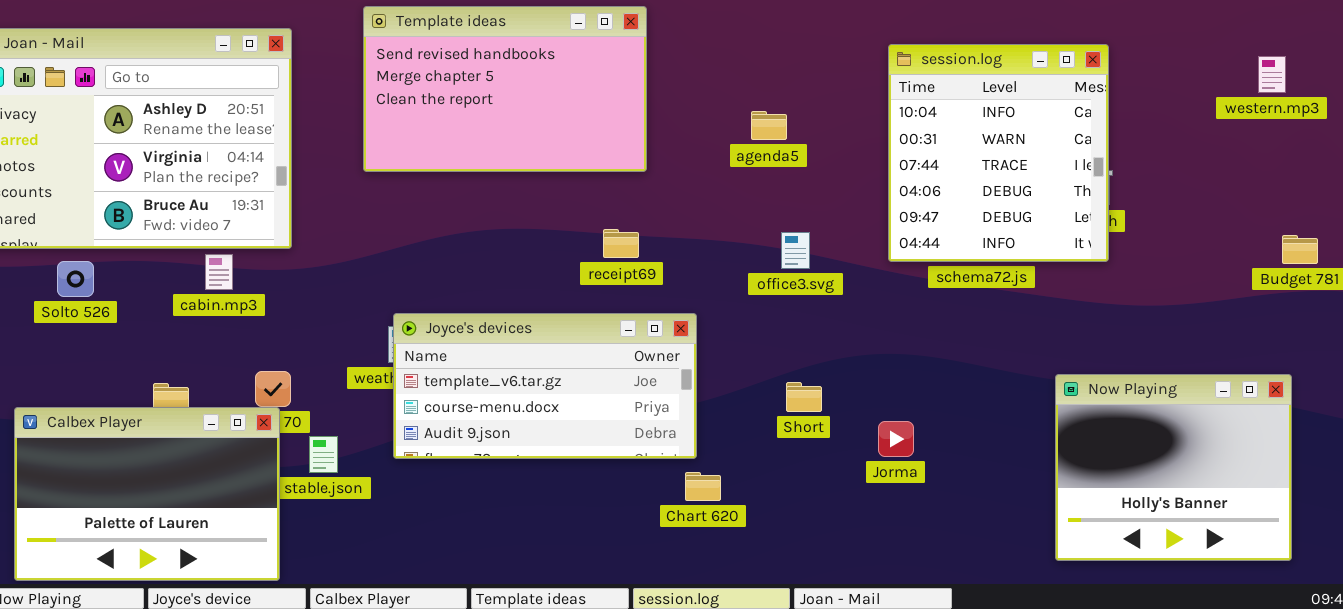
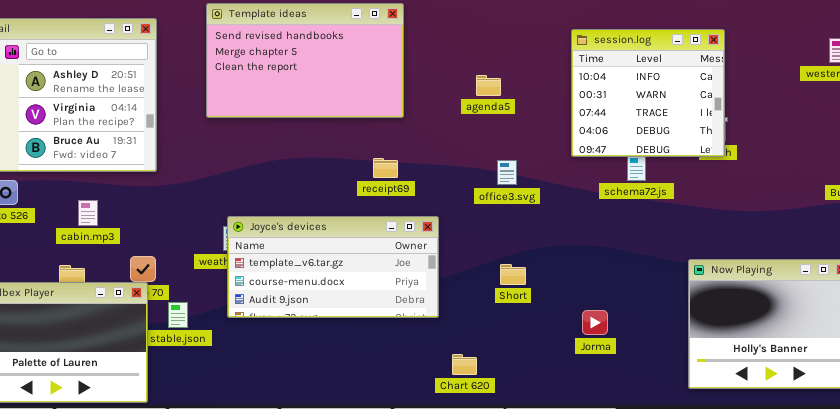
session.log: [888,44,1109,262] -> [571,29,725,157], resized
cabin.mp3: [205,254,233,290] -> [78,200,98,226], moved
Jorma: [878,421,914,457] -> [582,310,608,335], moved
Chart 620: [685,472,721,501] -> [452,354,477,375], moved

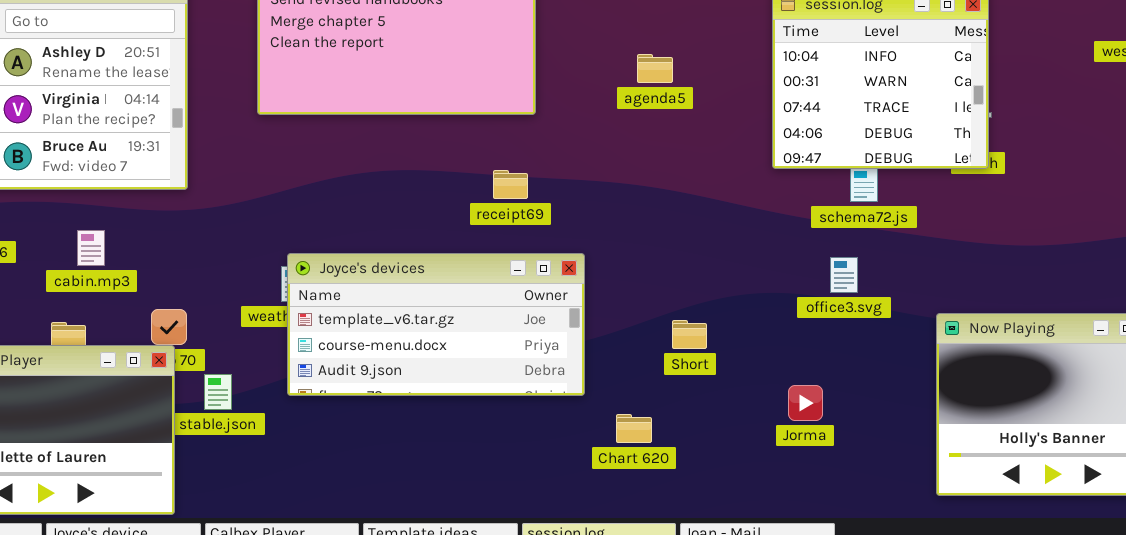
office3.svg: [497,160,517,185] -> [830,257,858,293], moved
Chart 620: [452,354,477,375] -> [616,414,652,443], moved

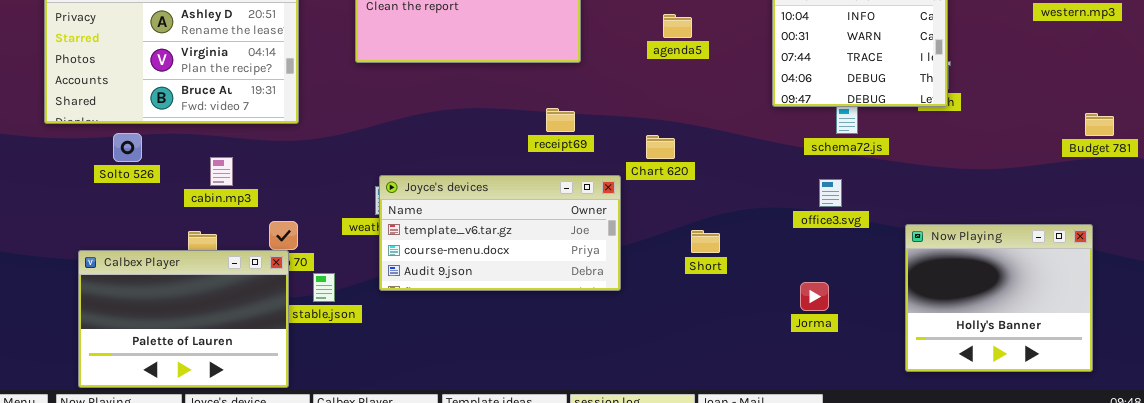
Jorma: [788,385,823,421] -> [800,282,829,311], moved
Chart 620: [616,414,652,443] -> [646,135,675,159], moved

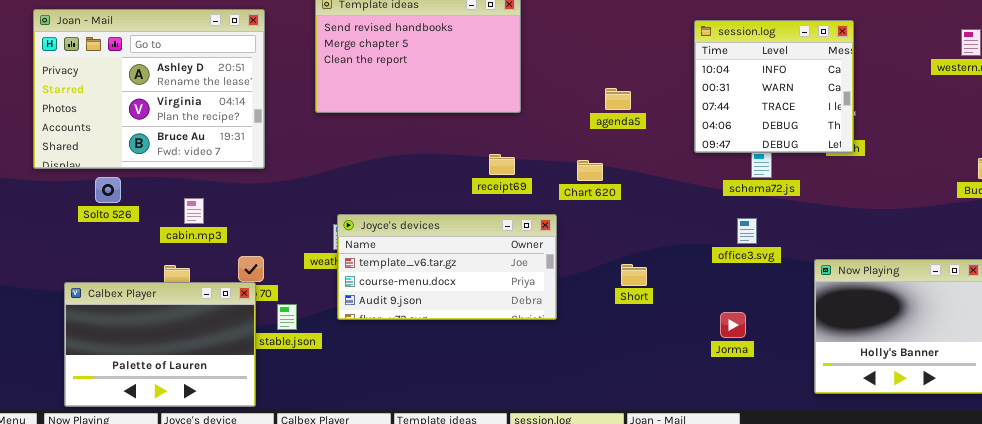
agenda5: [663,14,692,38] -> [605,88,631,110], moved
Chart 620: [646,135,675,159] -> [577,160,603,181], moved

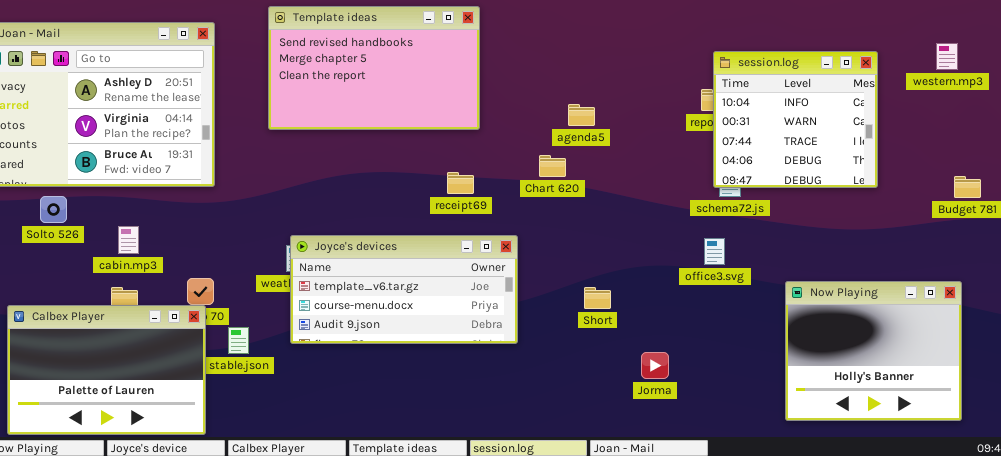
session.log: [694,20,854,153] -> [713,51,878,188], moved
Chart 620: [577,160,603,181] -> [539,155,566,177], moved
cabin.mp3: [184,198,204,224] -> [118,226,139,254], moved
Jorma: [720,312,746,338] -> [641,352,669,379], moved

